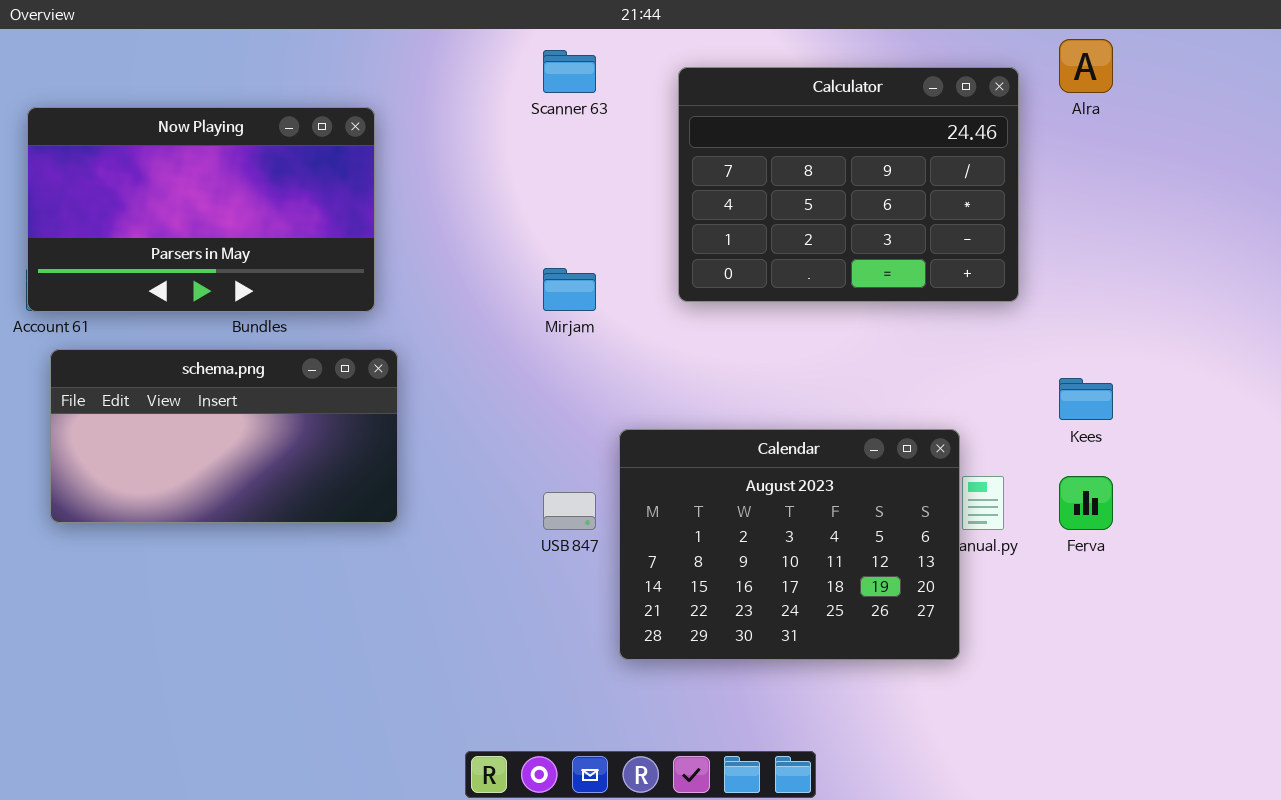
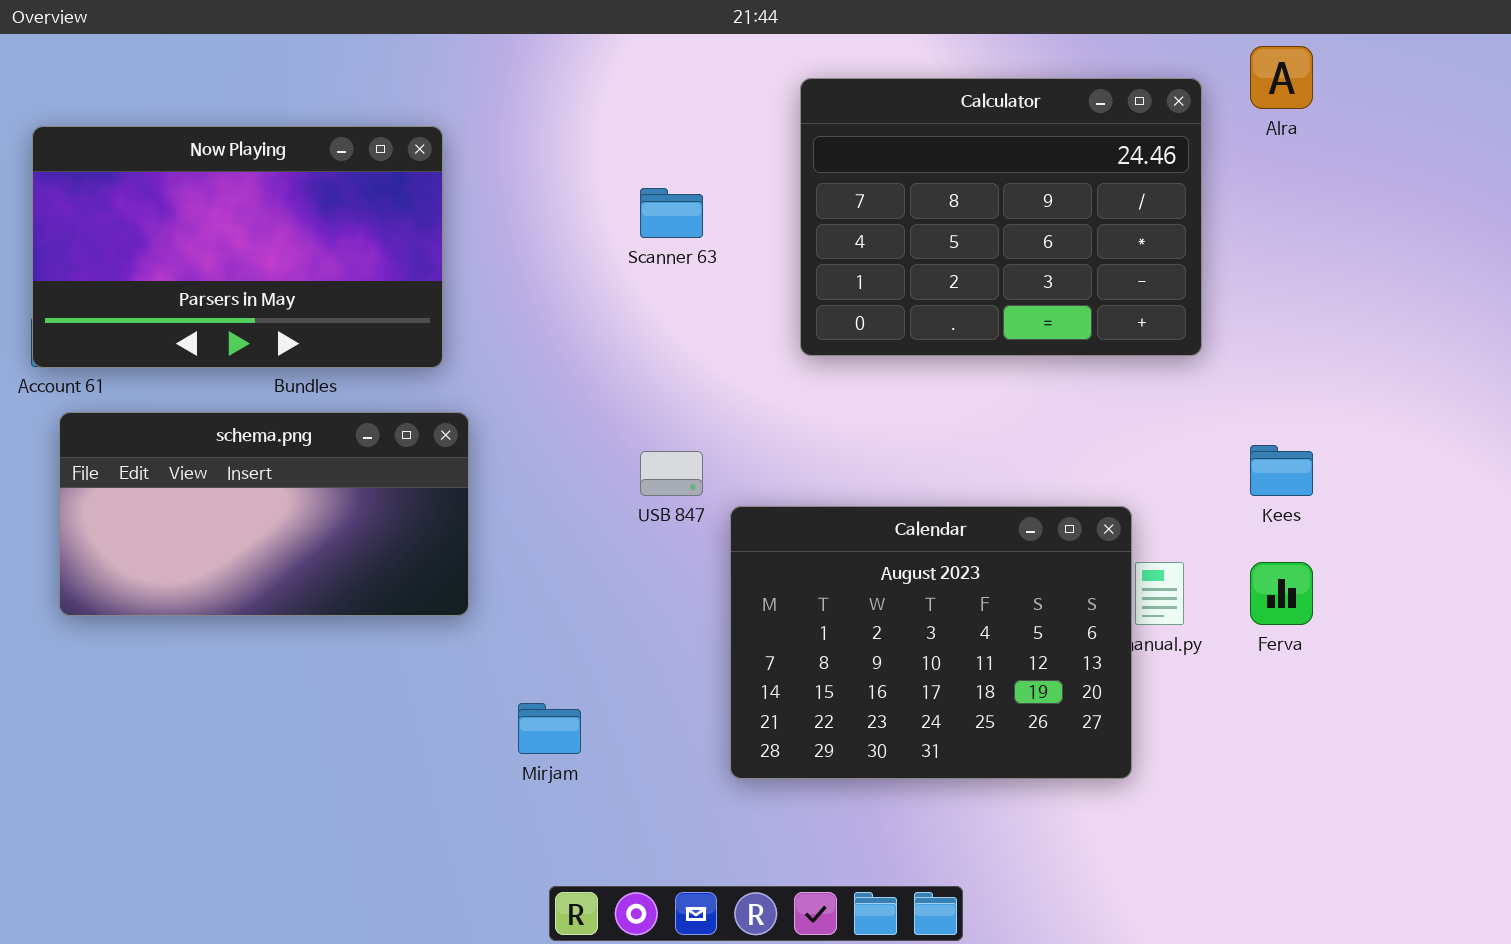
Scanner 63: [543,50,596,93] -> [640,188,703,238], moved
Mirjam: [543,268,596,311] -> [518,703,581,754], moved
USB 847: [543,492,596,530] -> [640,451,703,496], moved

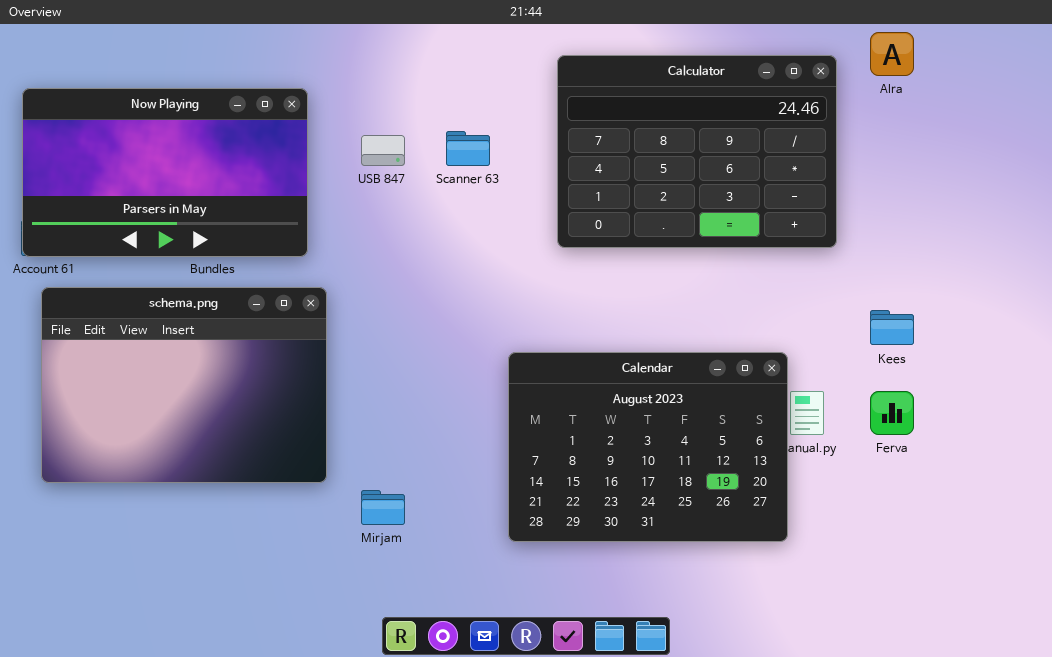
schema.png: [59,412,469,616] -> [41,287,327,483], resized
USB 847: [640,451,703,496] -> [361,135,405,166], moved

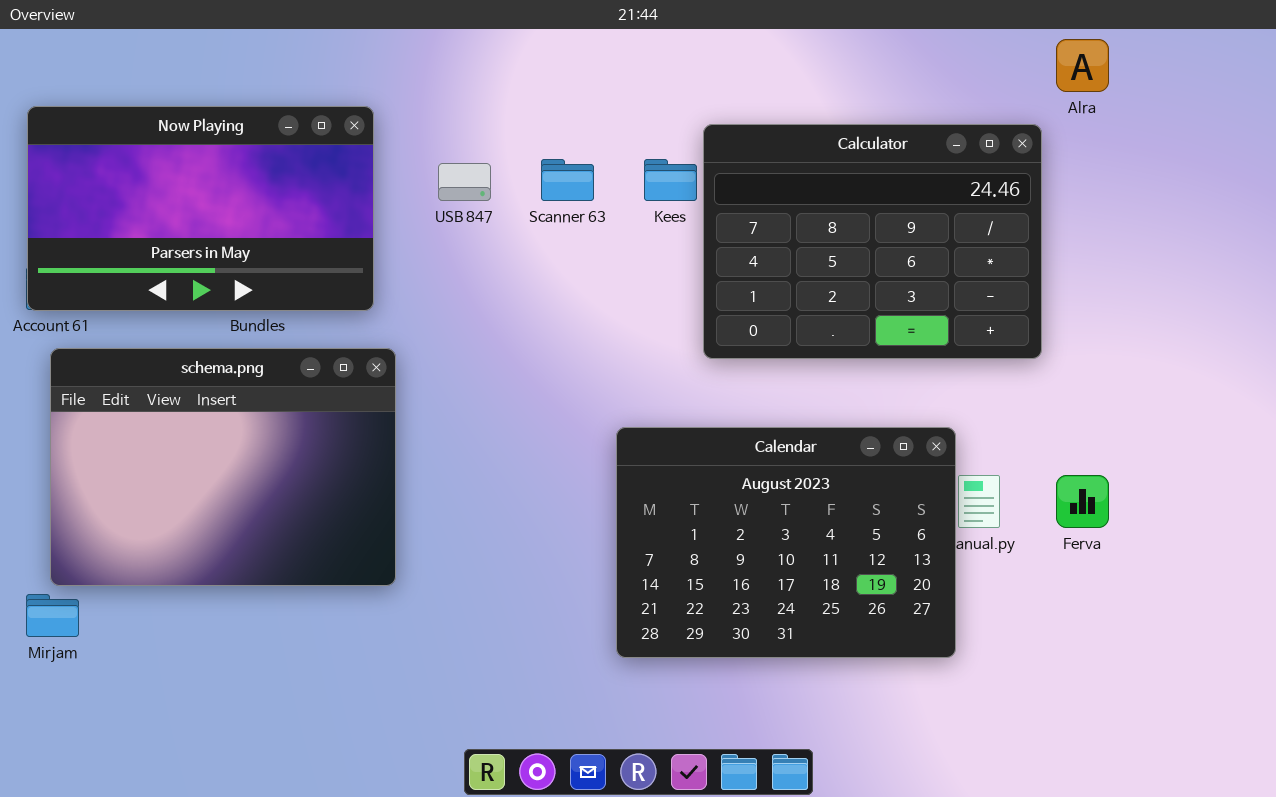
Calculator: [557,55,837,248] -> [703,124,1042,359], moved
Kees: [870,310,914,345] -> [644,159,697,201], moved
Mirjam: [361,490,405,525] -> [26,594,79,637], moved

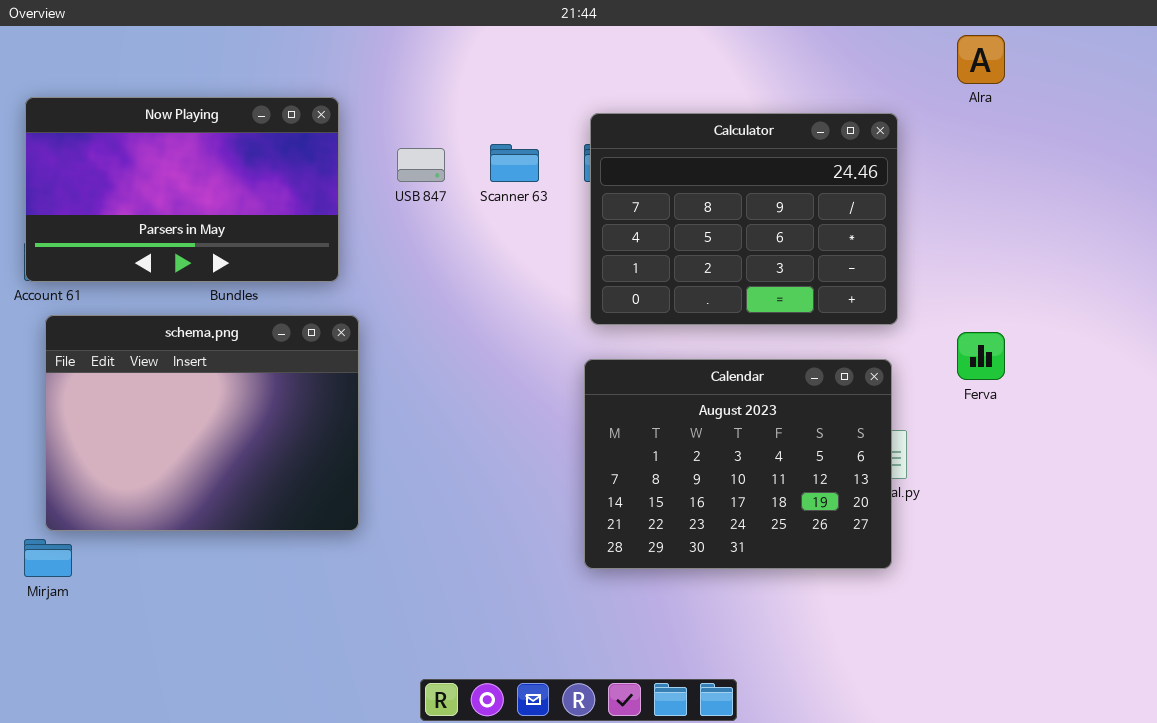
Calculator: [703,124,1042,359] -> [590,113,898,325], moved
Calendar: [616,427,956,658] -> [584,359,892,569], moved
Ferva: [1056,475,1109,528] -> [957,332,1005,380], moved

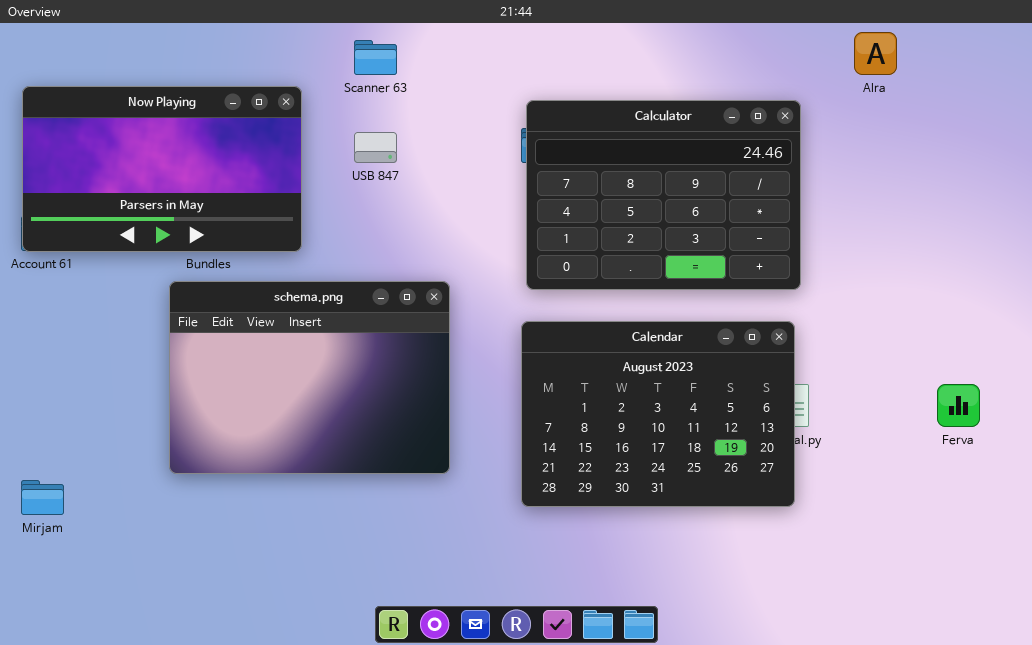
Scanner 63: [490,144,539,182] -> [354,40,397,75], moved
schema.png: [45,315,359,531] -> [169,281,450,474], moved
Ferva: [957,332,1005,380] -> [937,384,980,427], moved

